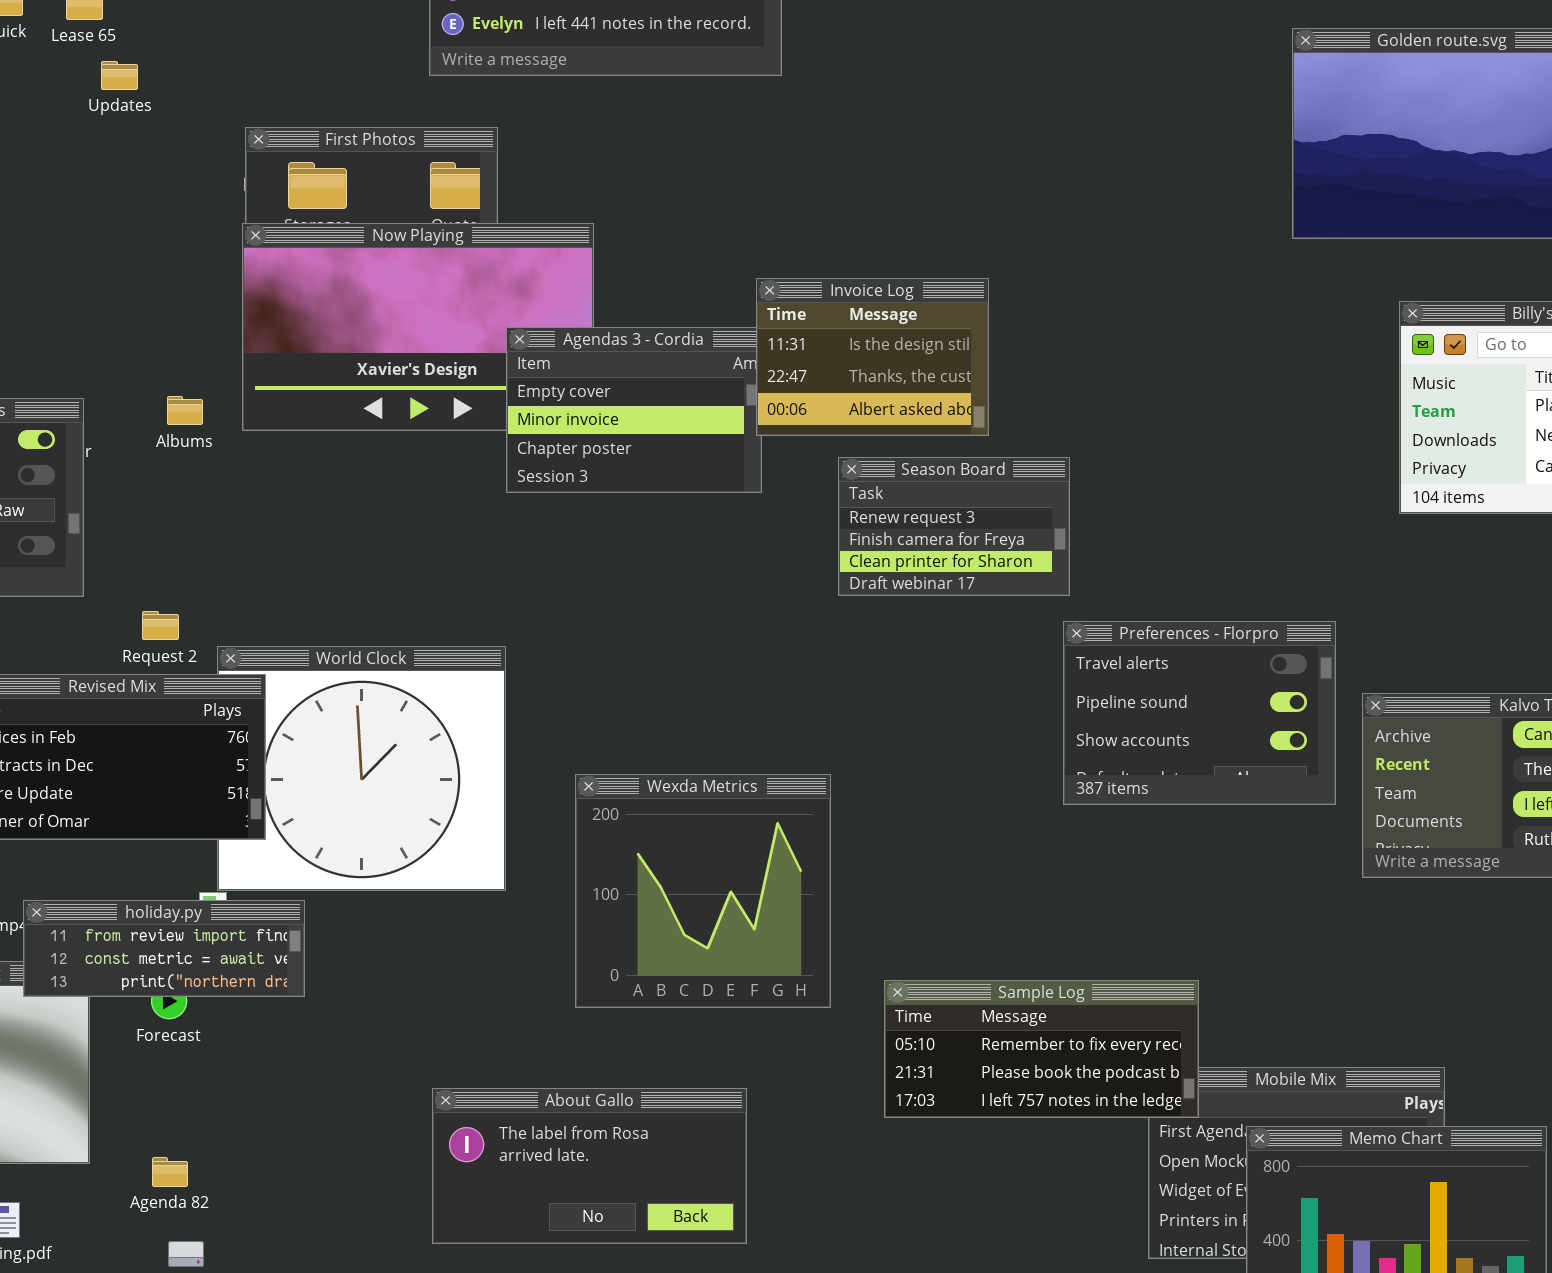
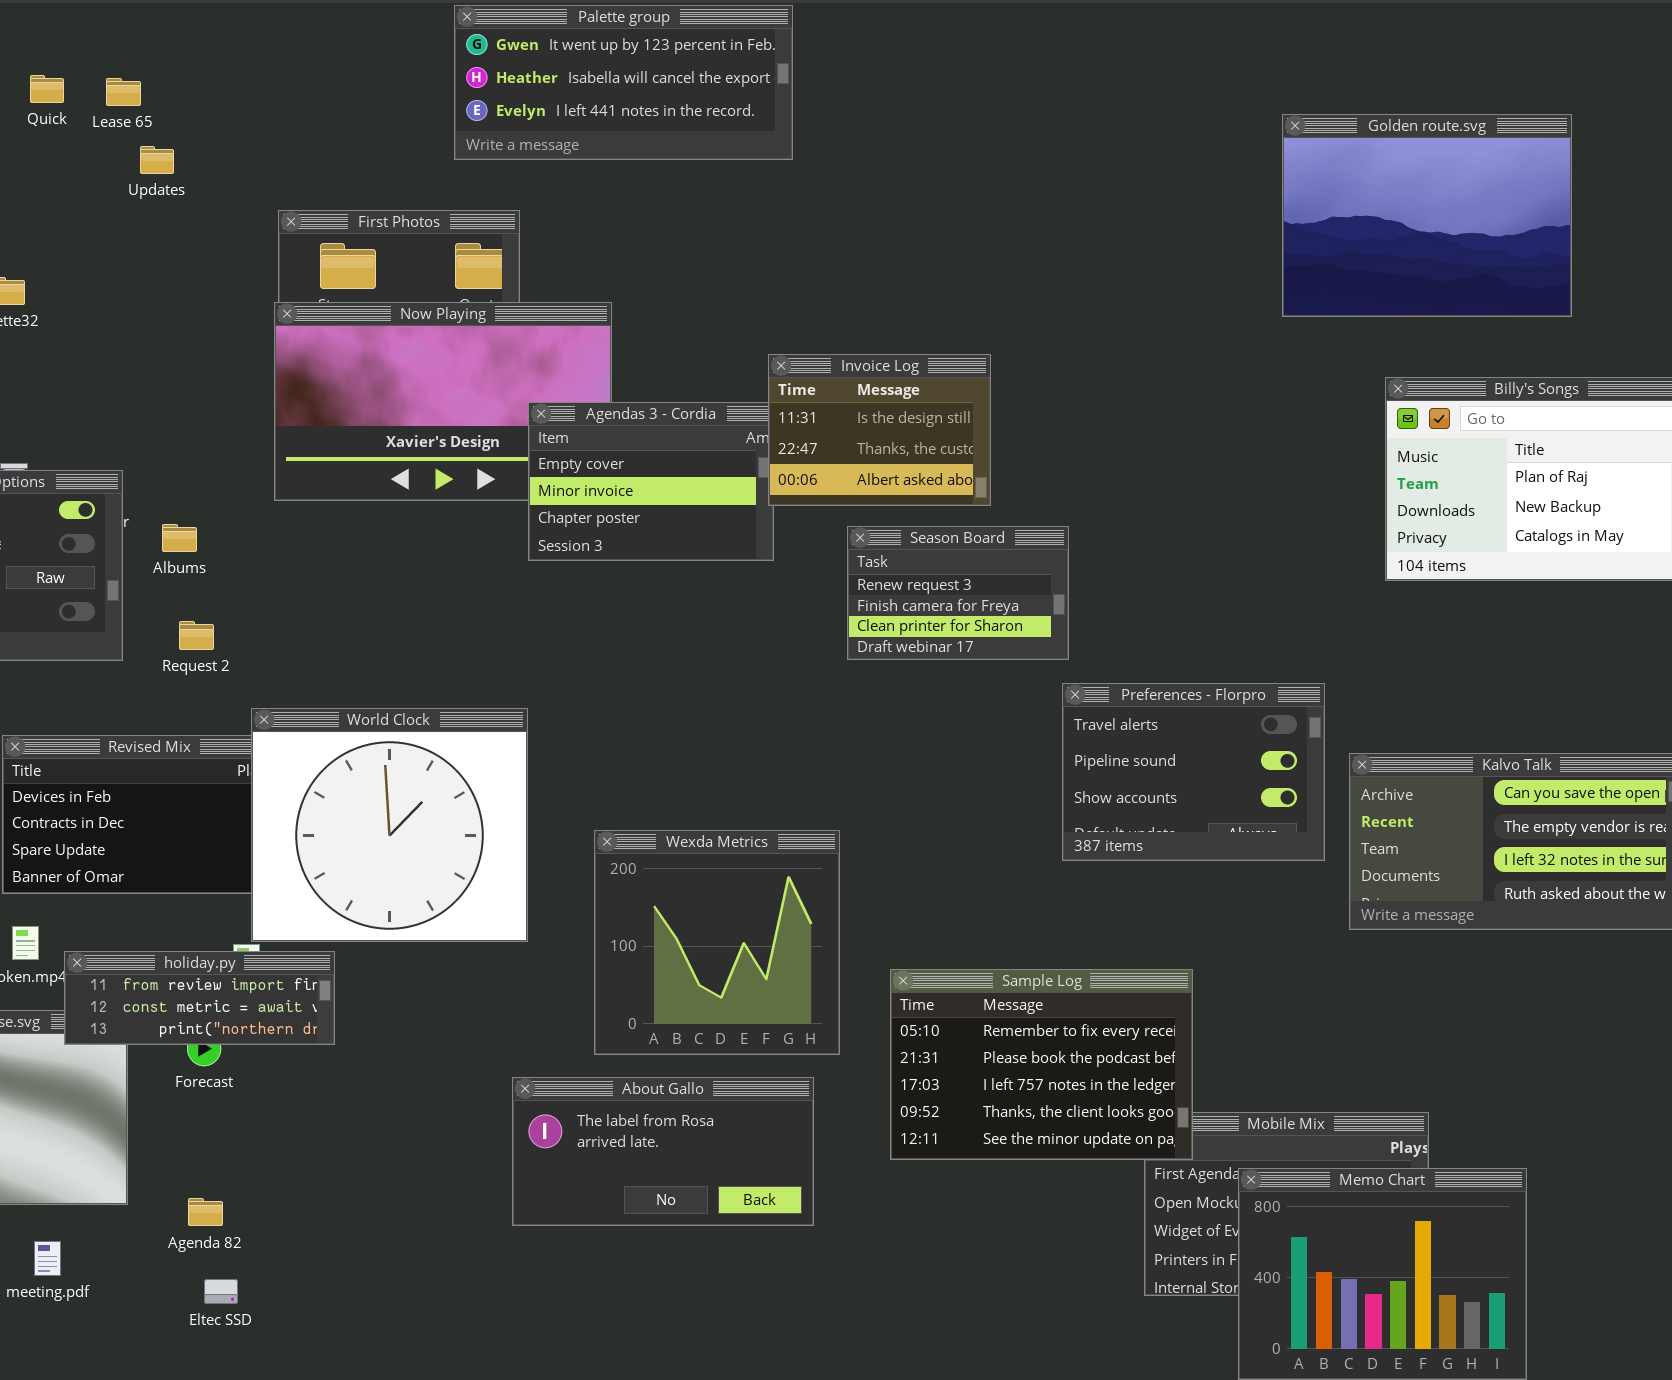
Albums: [167,396,203,425] -> [162,524,197,552], moved
Request 2: [142,611,179,640] -> [179,621,214,650], moved
World Clock: [217,646,506,891] -> [251,708,528,942], raised
Sample Log: [884,980,1199,1118] -> [890,969,1193,1160], resized
About Gallo: [432,1088,747,1244] -> [512,1077,814,1226], moved

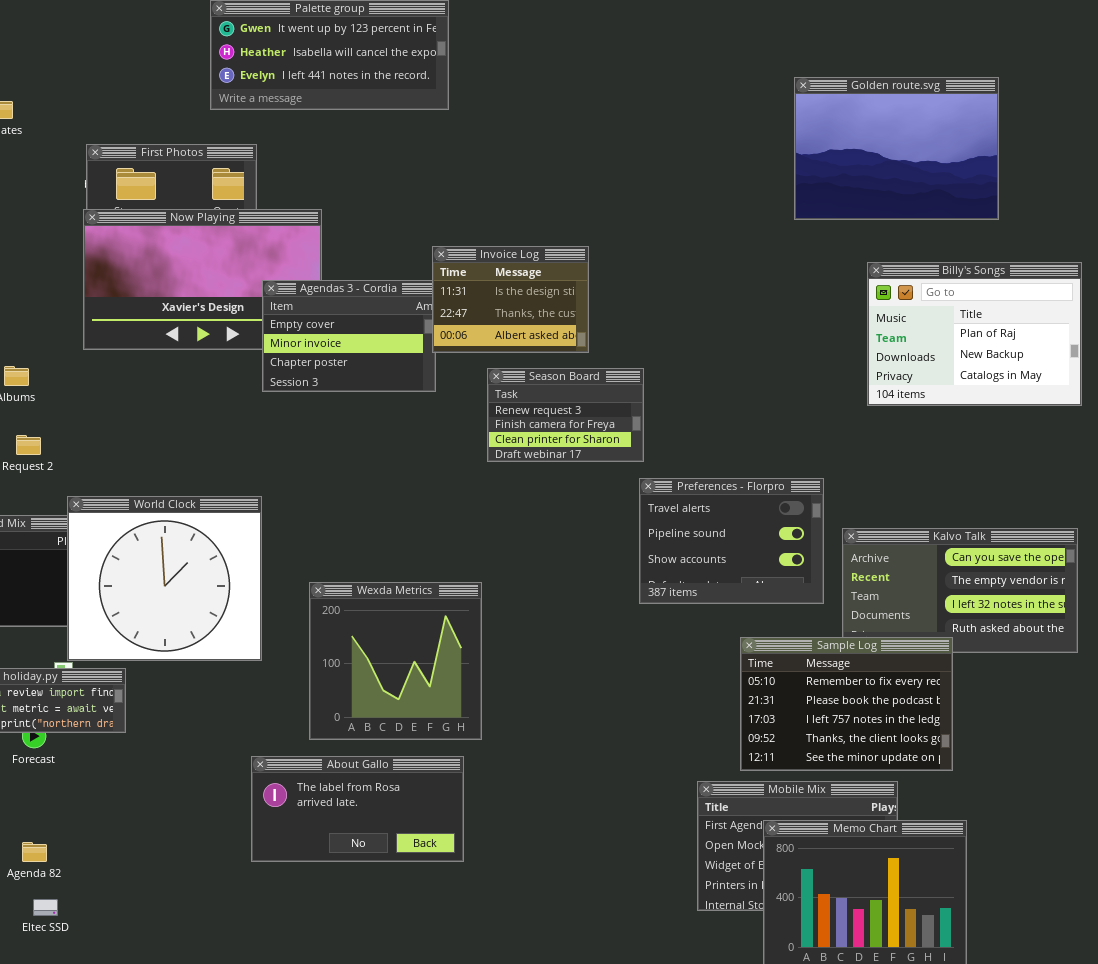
Sample Log: [890,969,1193,1160] -> [740,637,953,771], moved

